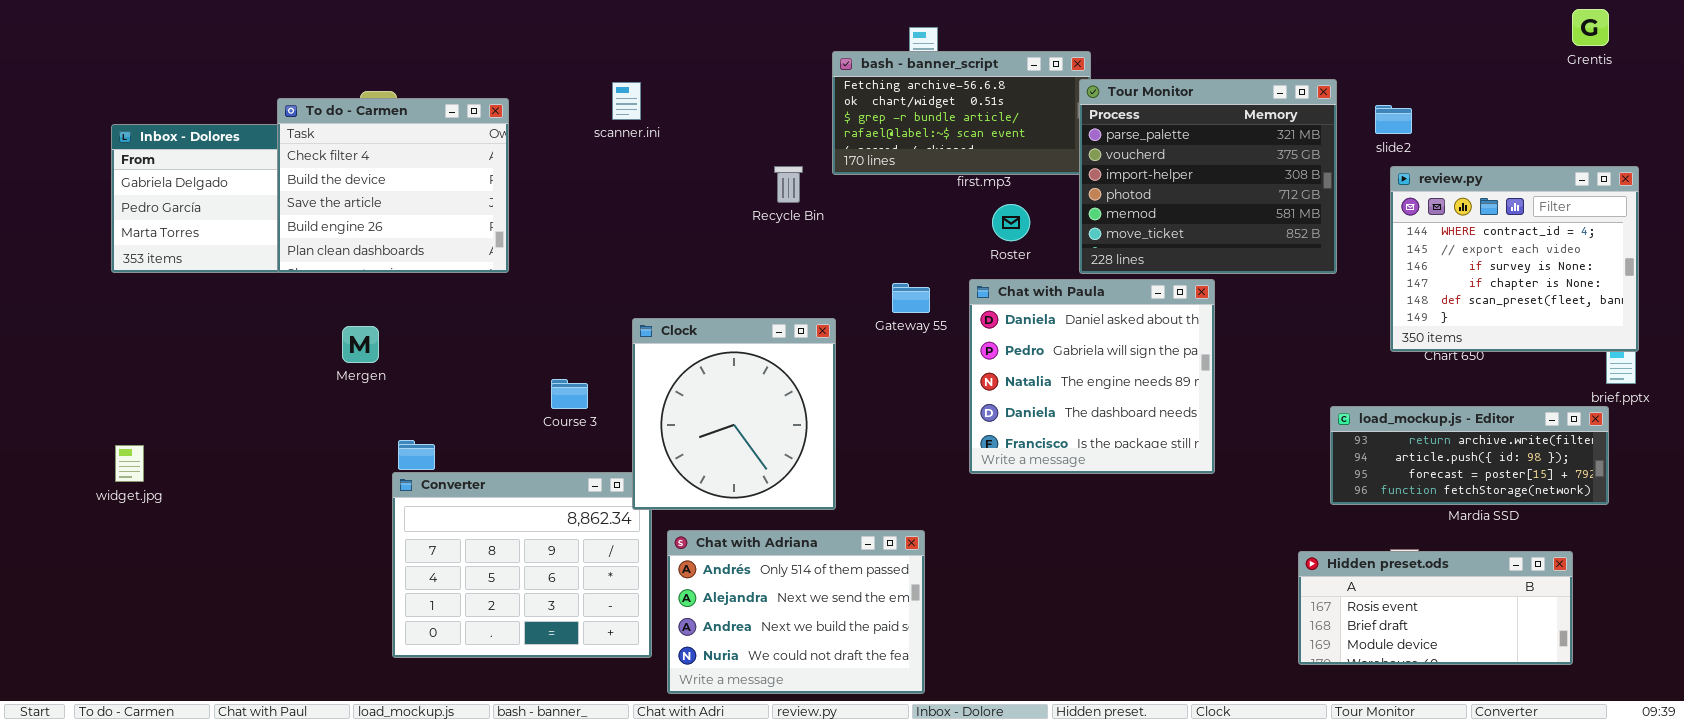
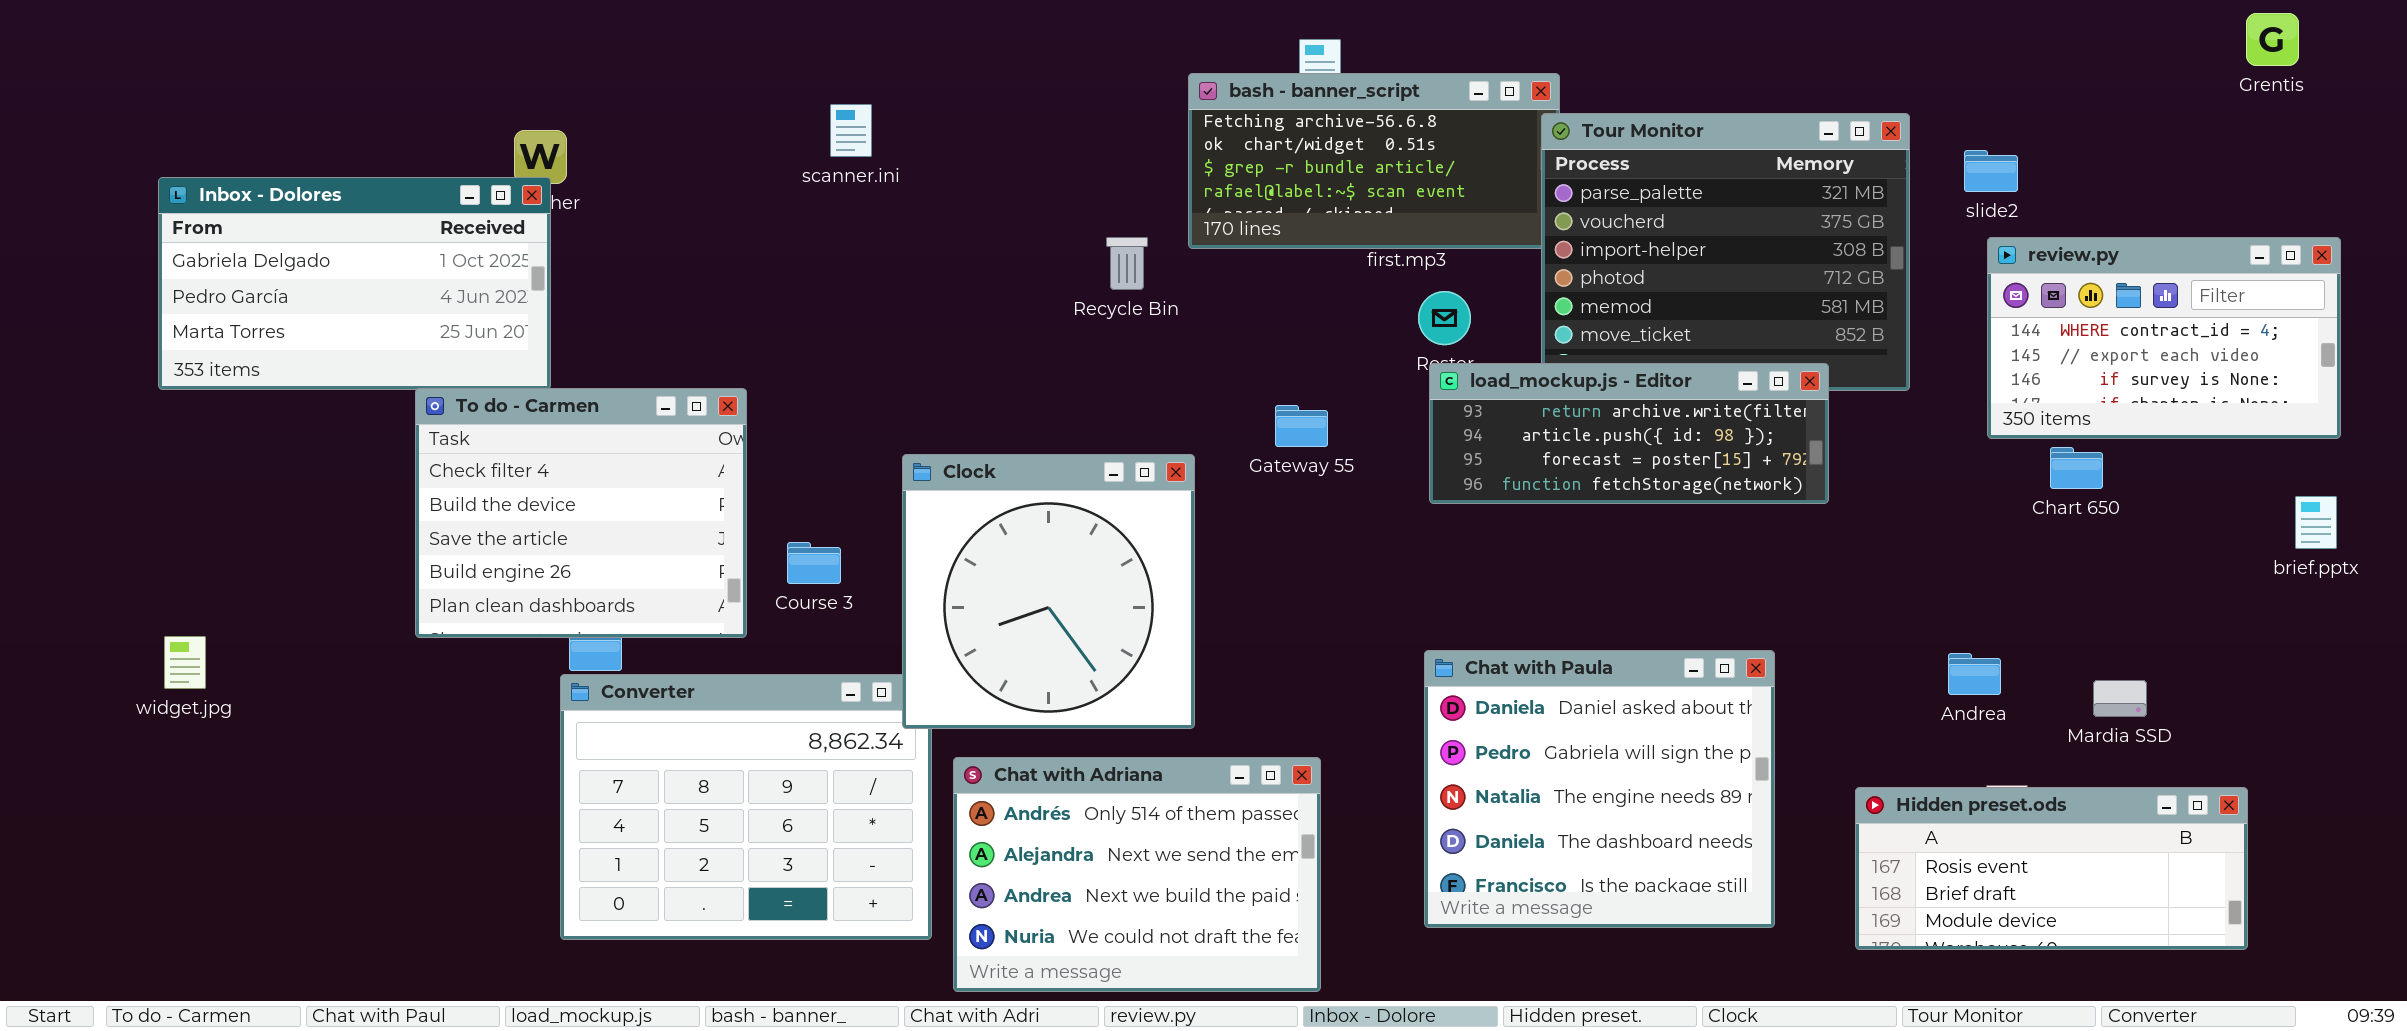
scanner.ini: [612,82,641,120] -> [830,104,872,157], moved
To do - Carmen: [277,98,509,273] -> [415,388,747,638], moved
review.py: [1390,166,1639,352] -> [1987,237,2341,439], resized
Chat with Paula: [969,279,1215,474] -> [1424,650,1775,928], moved
load_mockup.js - Editor: [1330,406,1609,505] -> [1429,363,1829,504], moved

